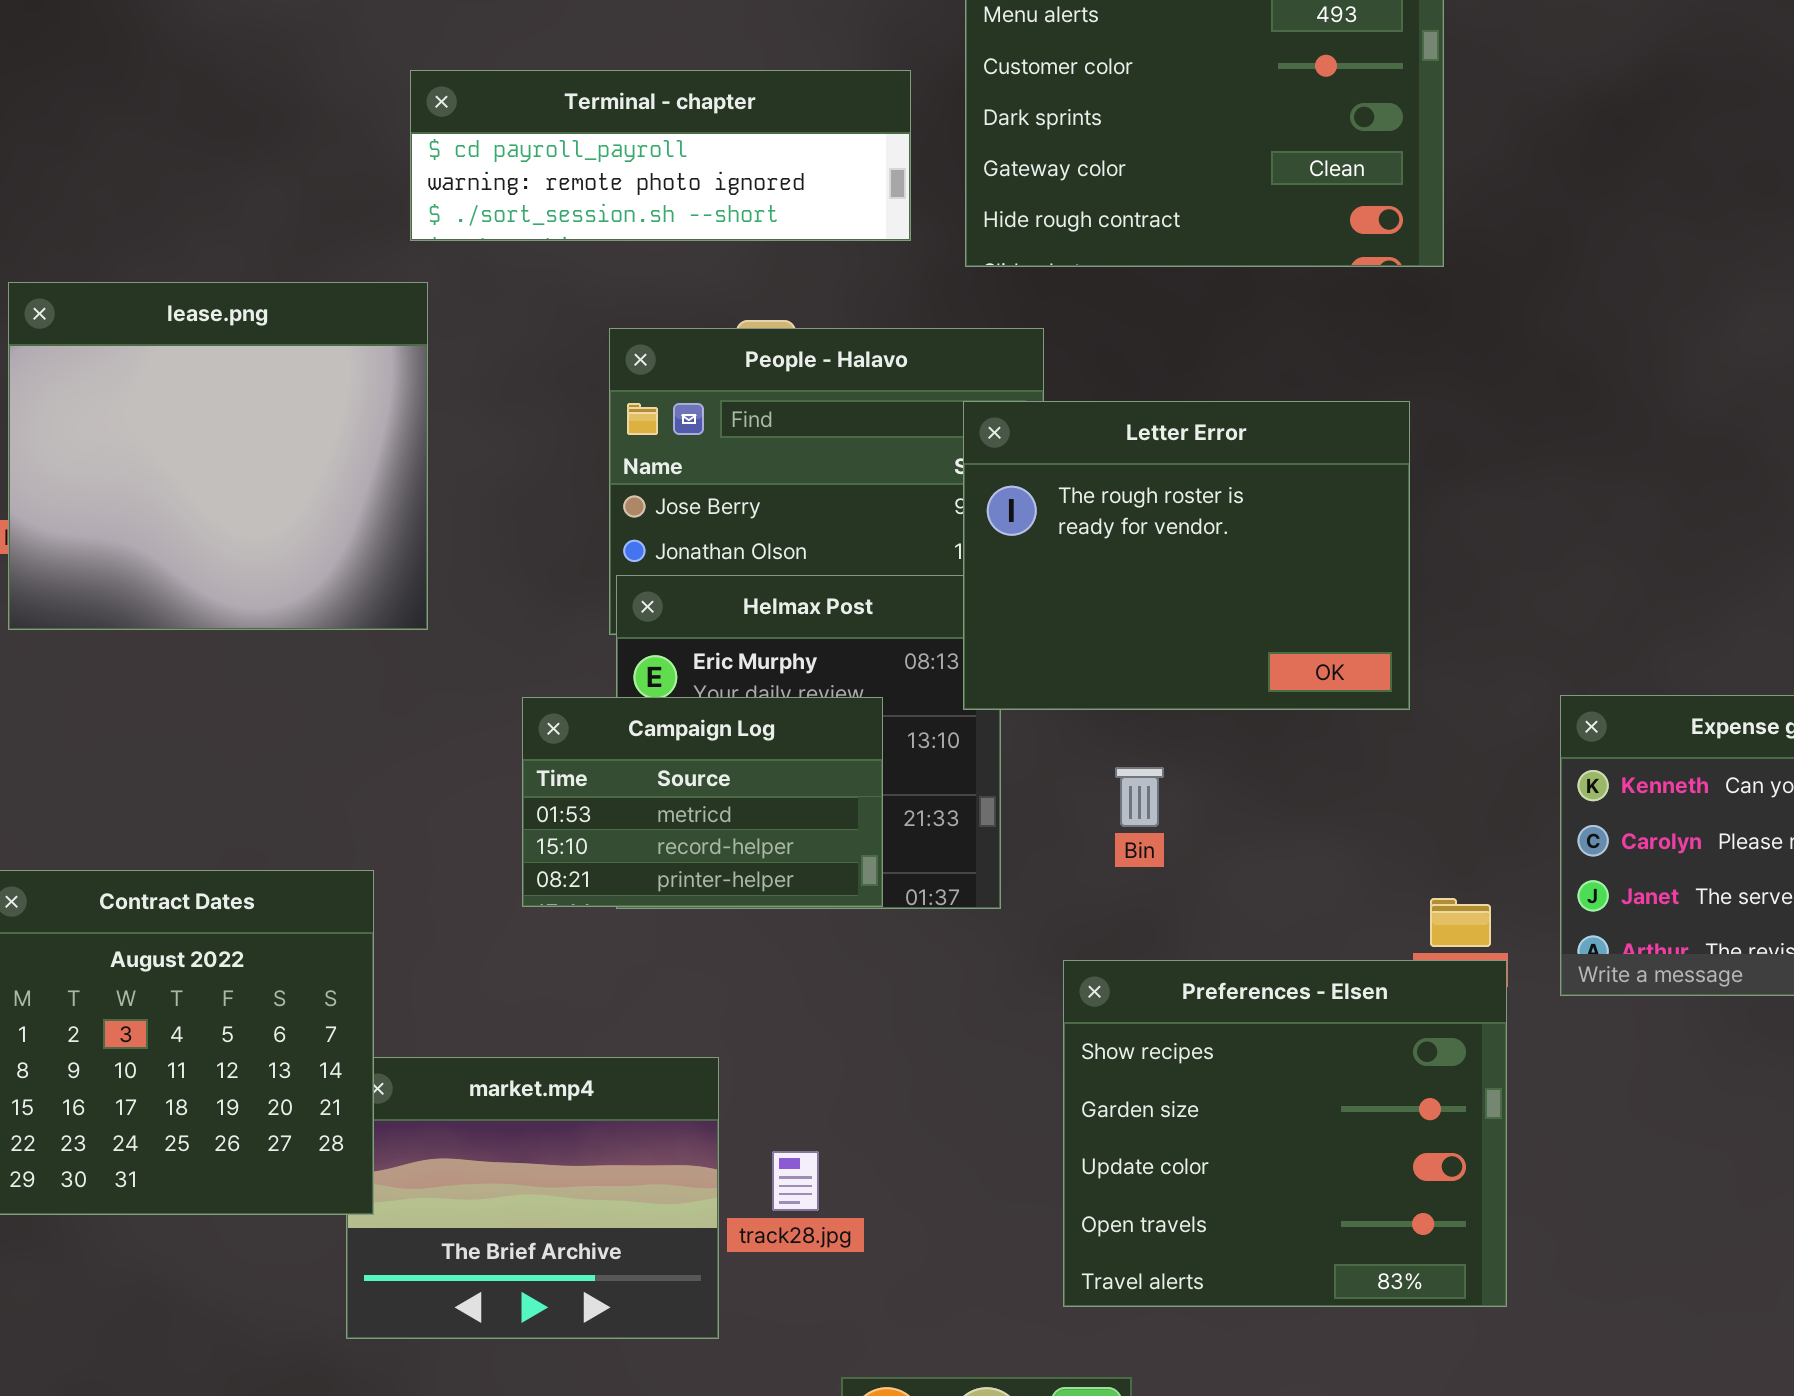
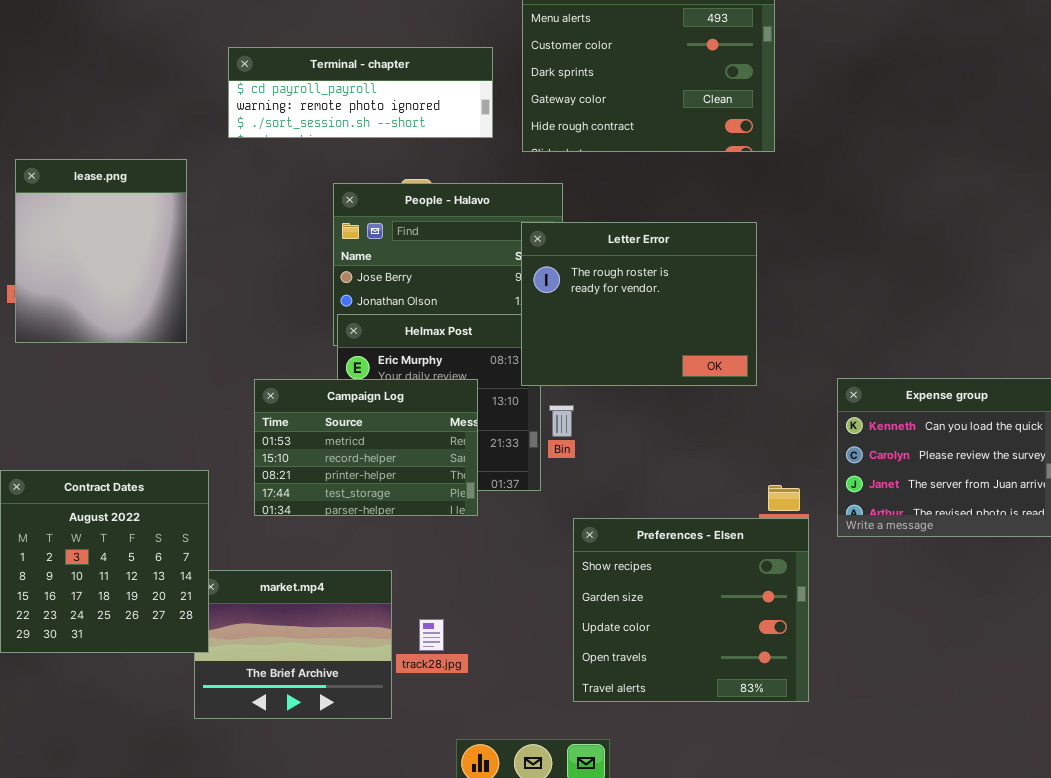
lease.png: [8,282,428,630] -> [15,159,187,343], resized
Campaign Log: [522,697,883,907] -> [254,379,478,516], resized
Bin: [1115,767,1164,827] -> [549,405,574,437], moved

